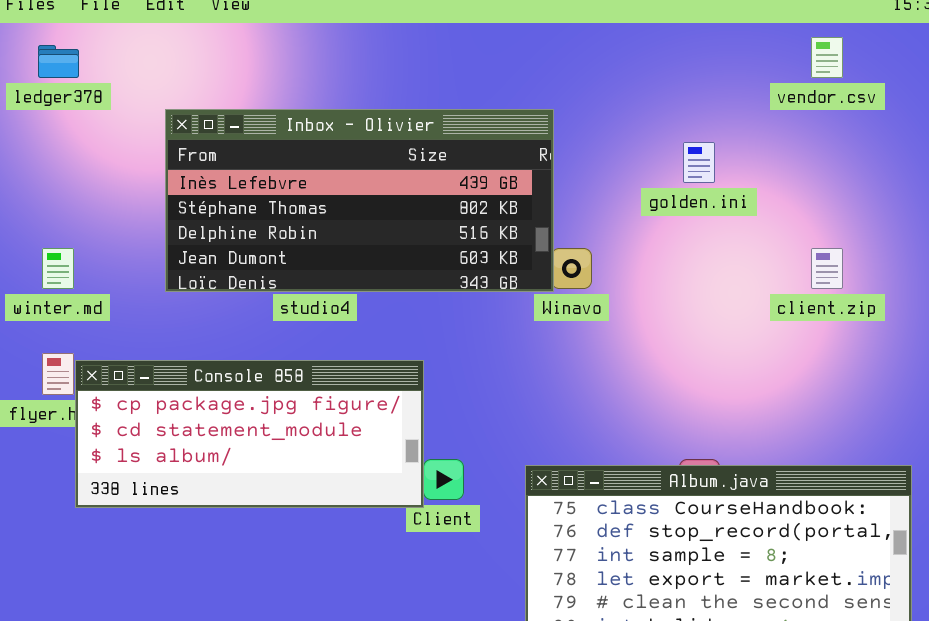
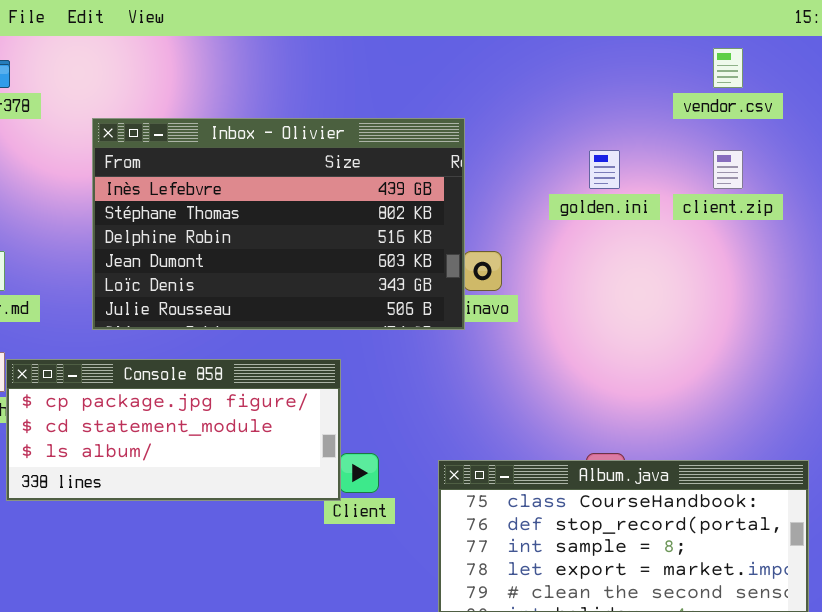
Inbox - Olivier: [165,109,554,292] -> [92,118,465,330], resized
client.zip: [811,248,843,289] -> [713,150,743,189], moved

